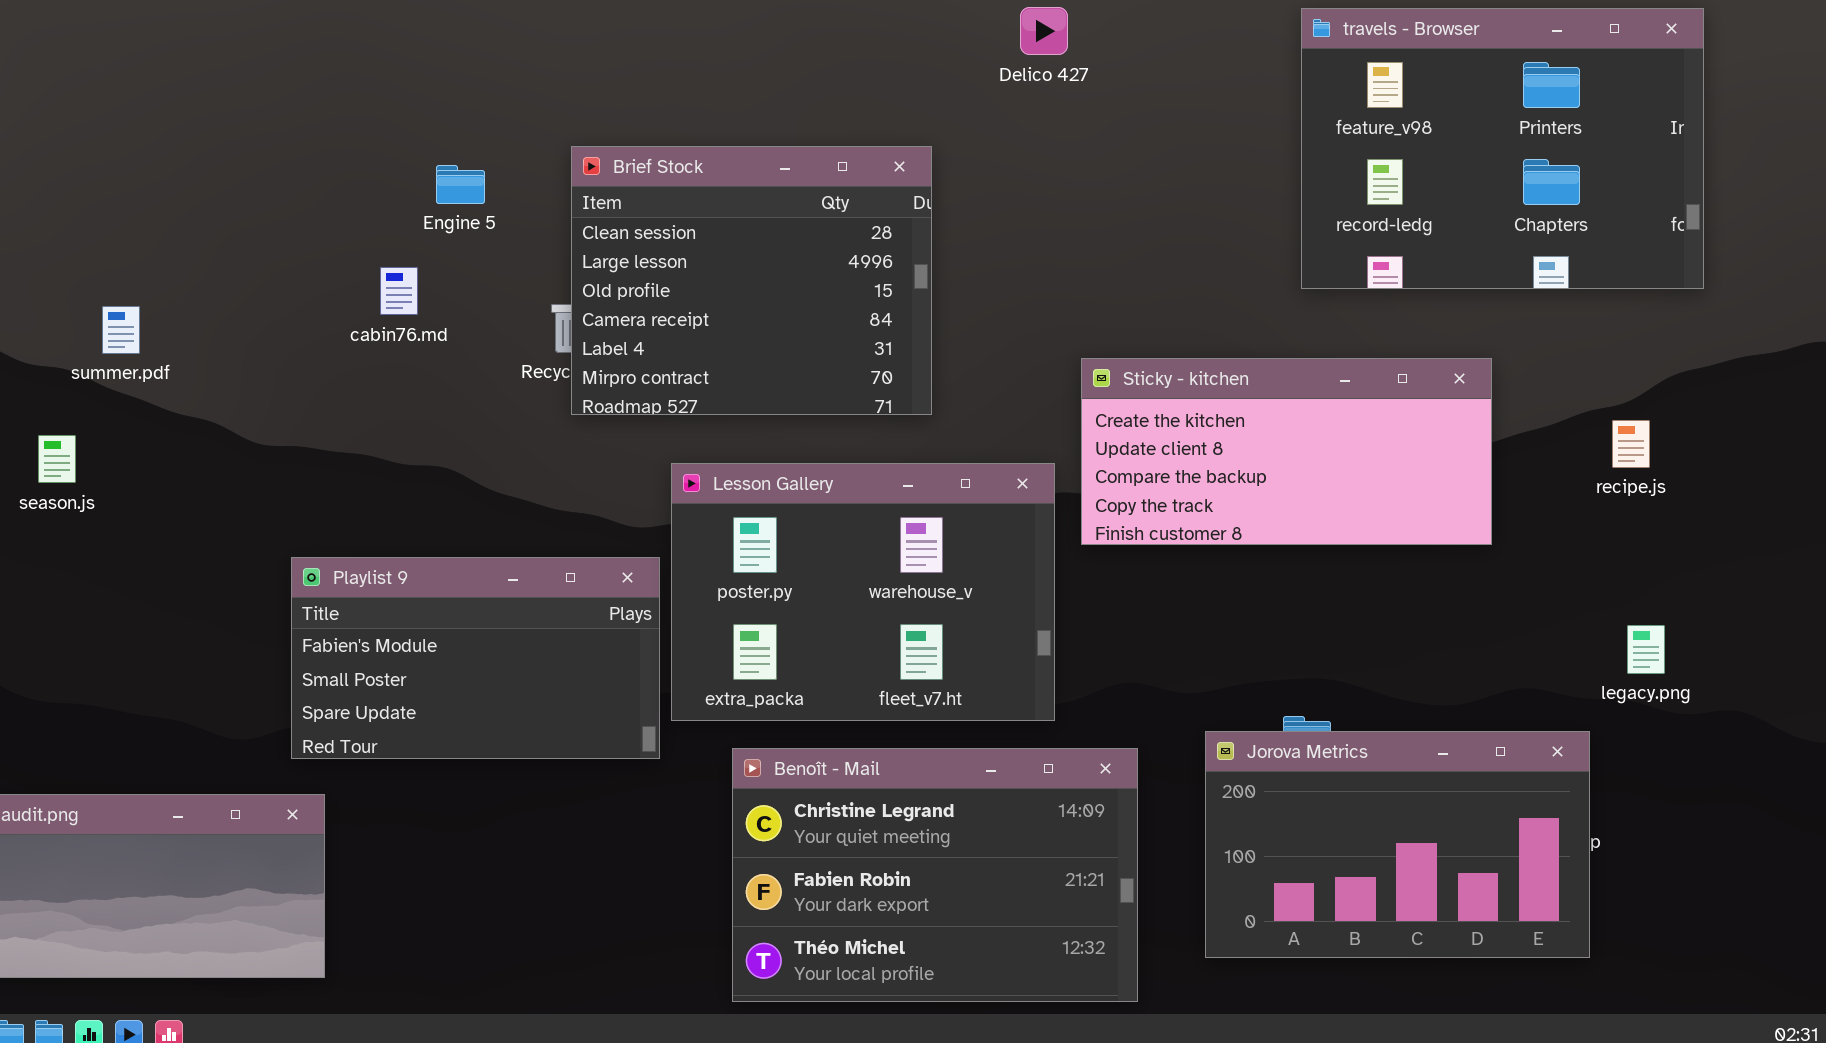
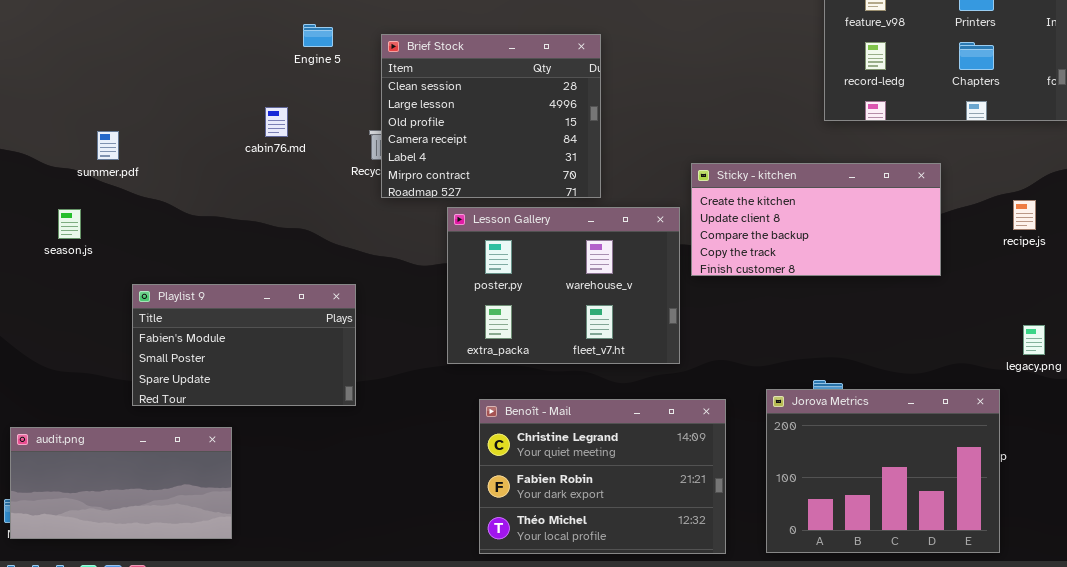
Engine 5: [436,165,485,204] -> [303,24,333,47], moved
Lesson Gallery: [671,463,1055,721] -> [447,207,680,364], moved
Playlist 9: [291,557,660,759] -> [132,284,356,406], moved
Jorova Metrics: [1205,731,1590,958] -> [766,389,1000,553], resized

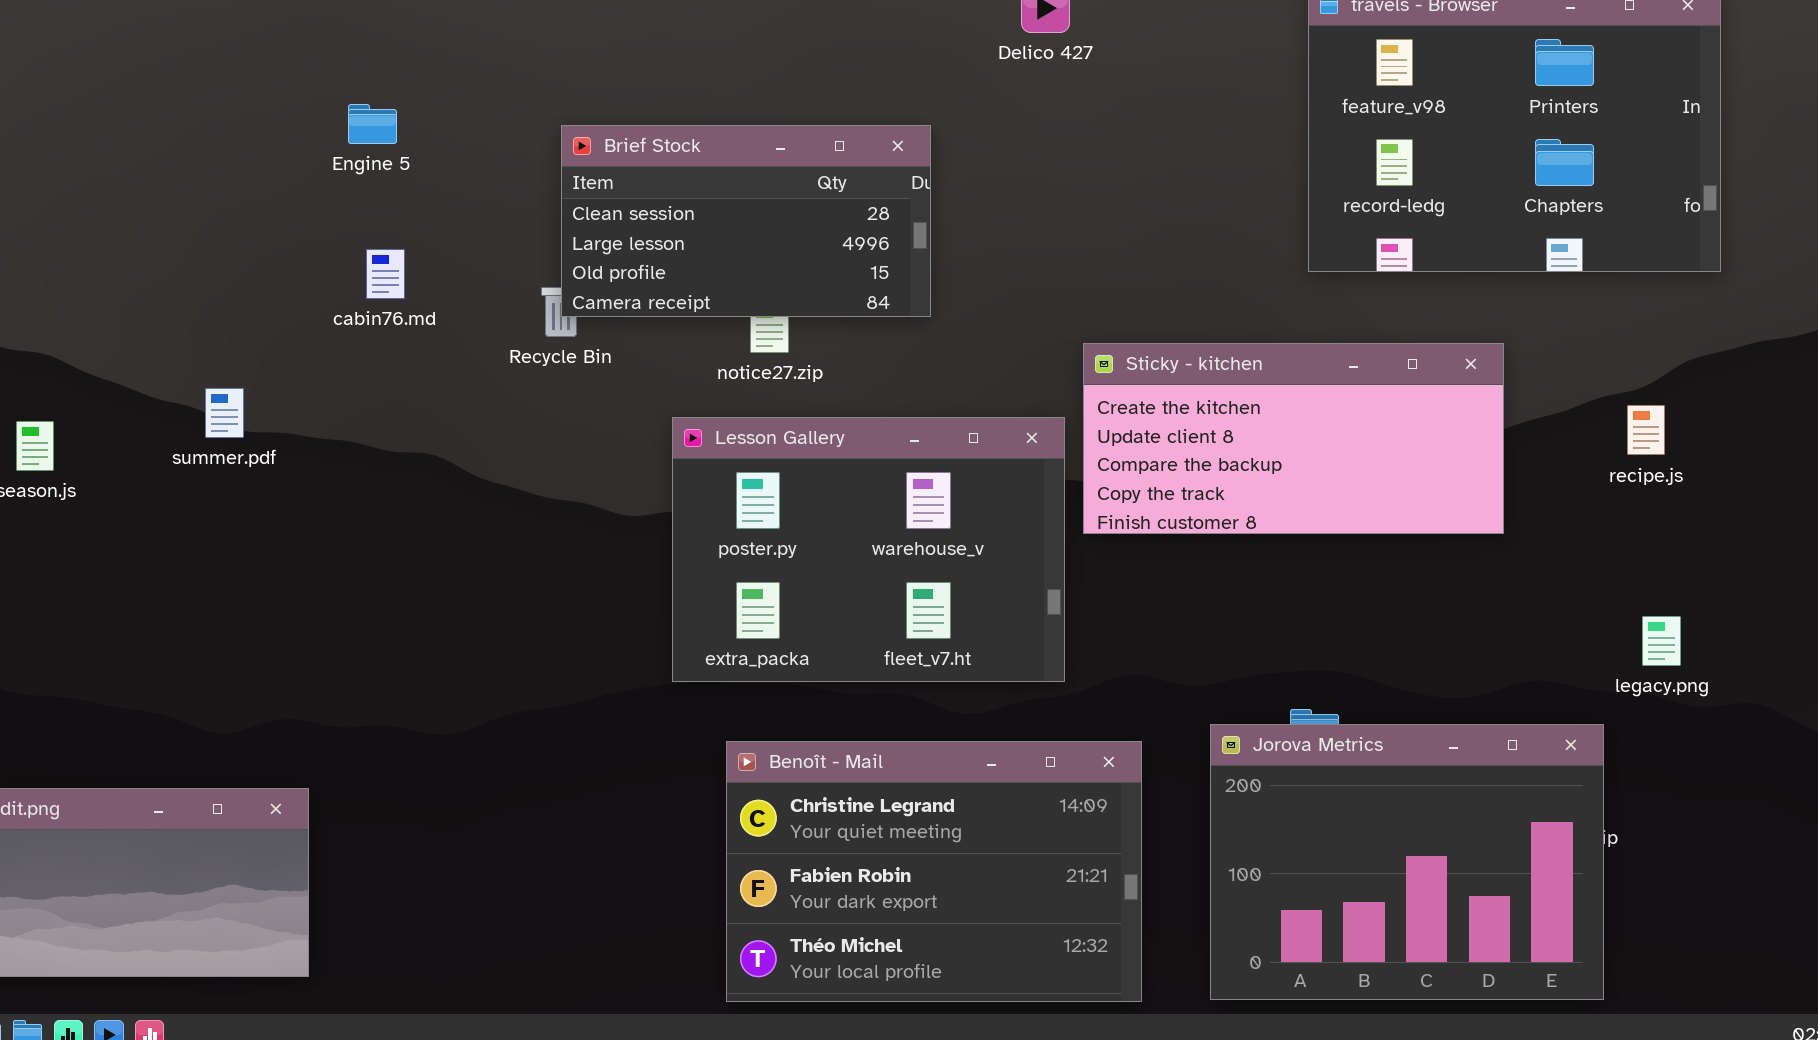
Engine 5: [303,24,333,47] -> [348,104,397,144], moved
Brief Stock: [381,34,601,198] -> [561,125,931,317], resized
summer.pdf: [97,131,119,160] -> [205,388,244,438], moved
Playlist 9: [132,284,356,406] -> none, closed

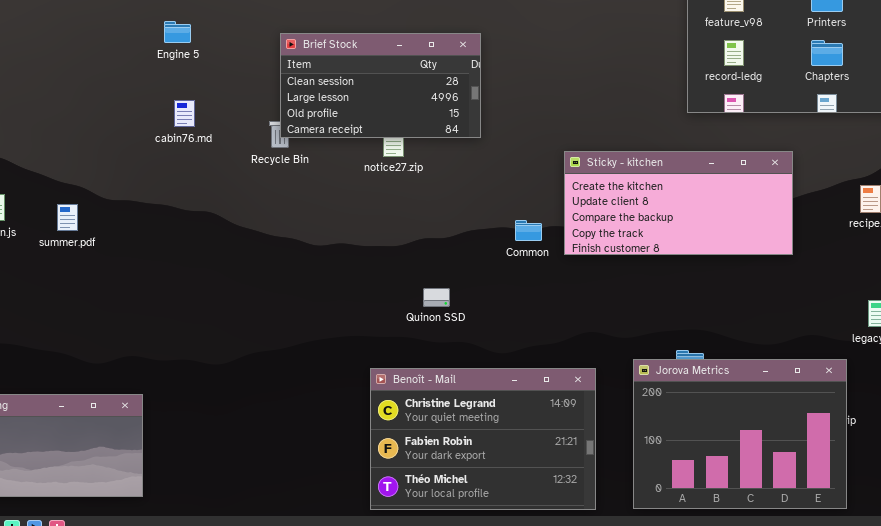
summer.pdf: [205,388,244,438] -> [57,204,78,231], moved
Lesson Gallery: [672,417,1065,682] -> none, closed

